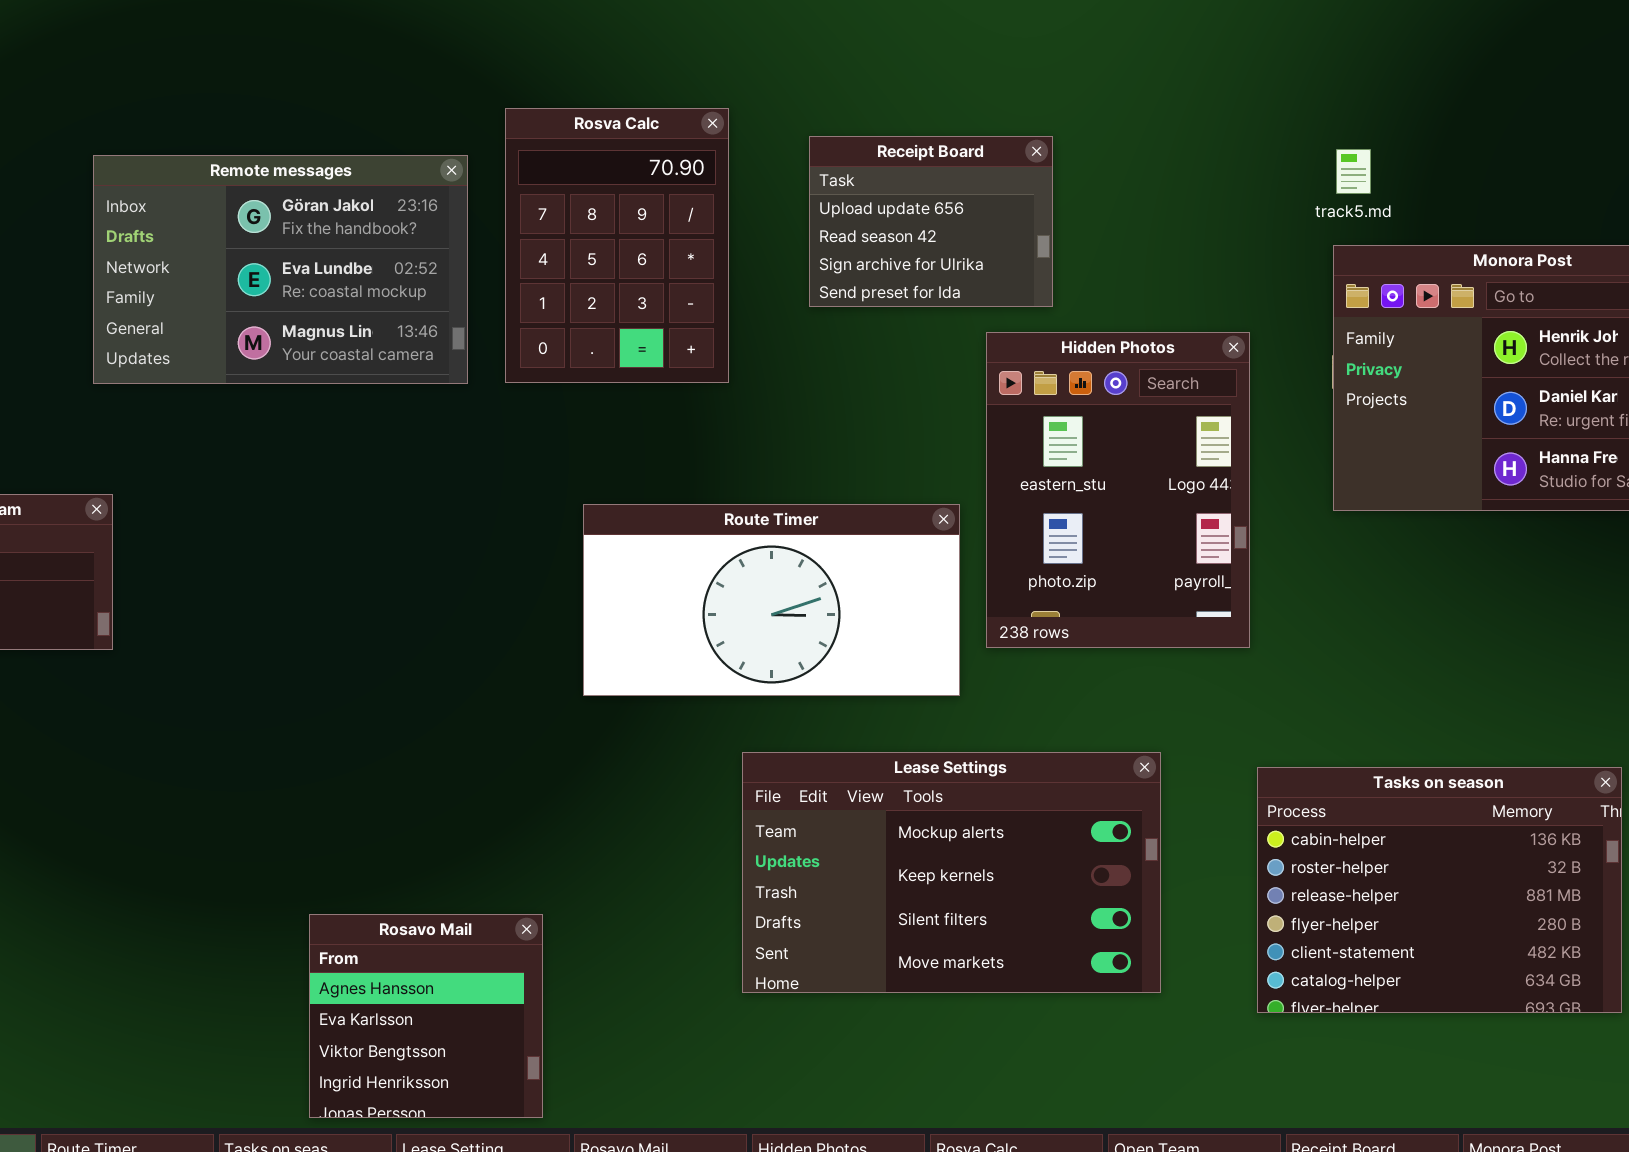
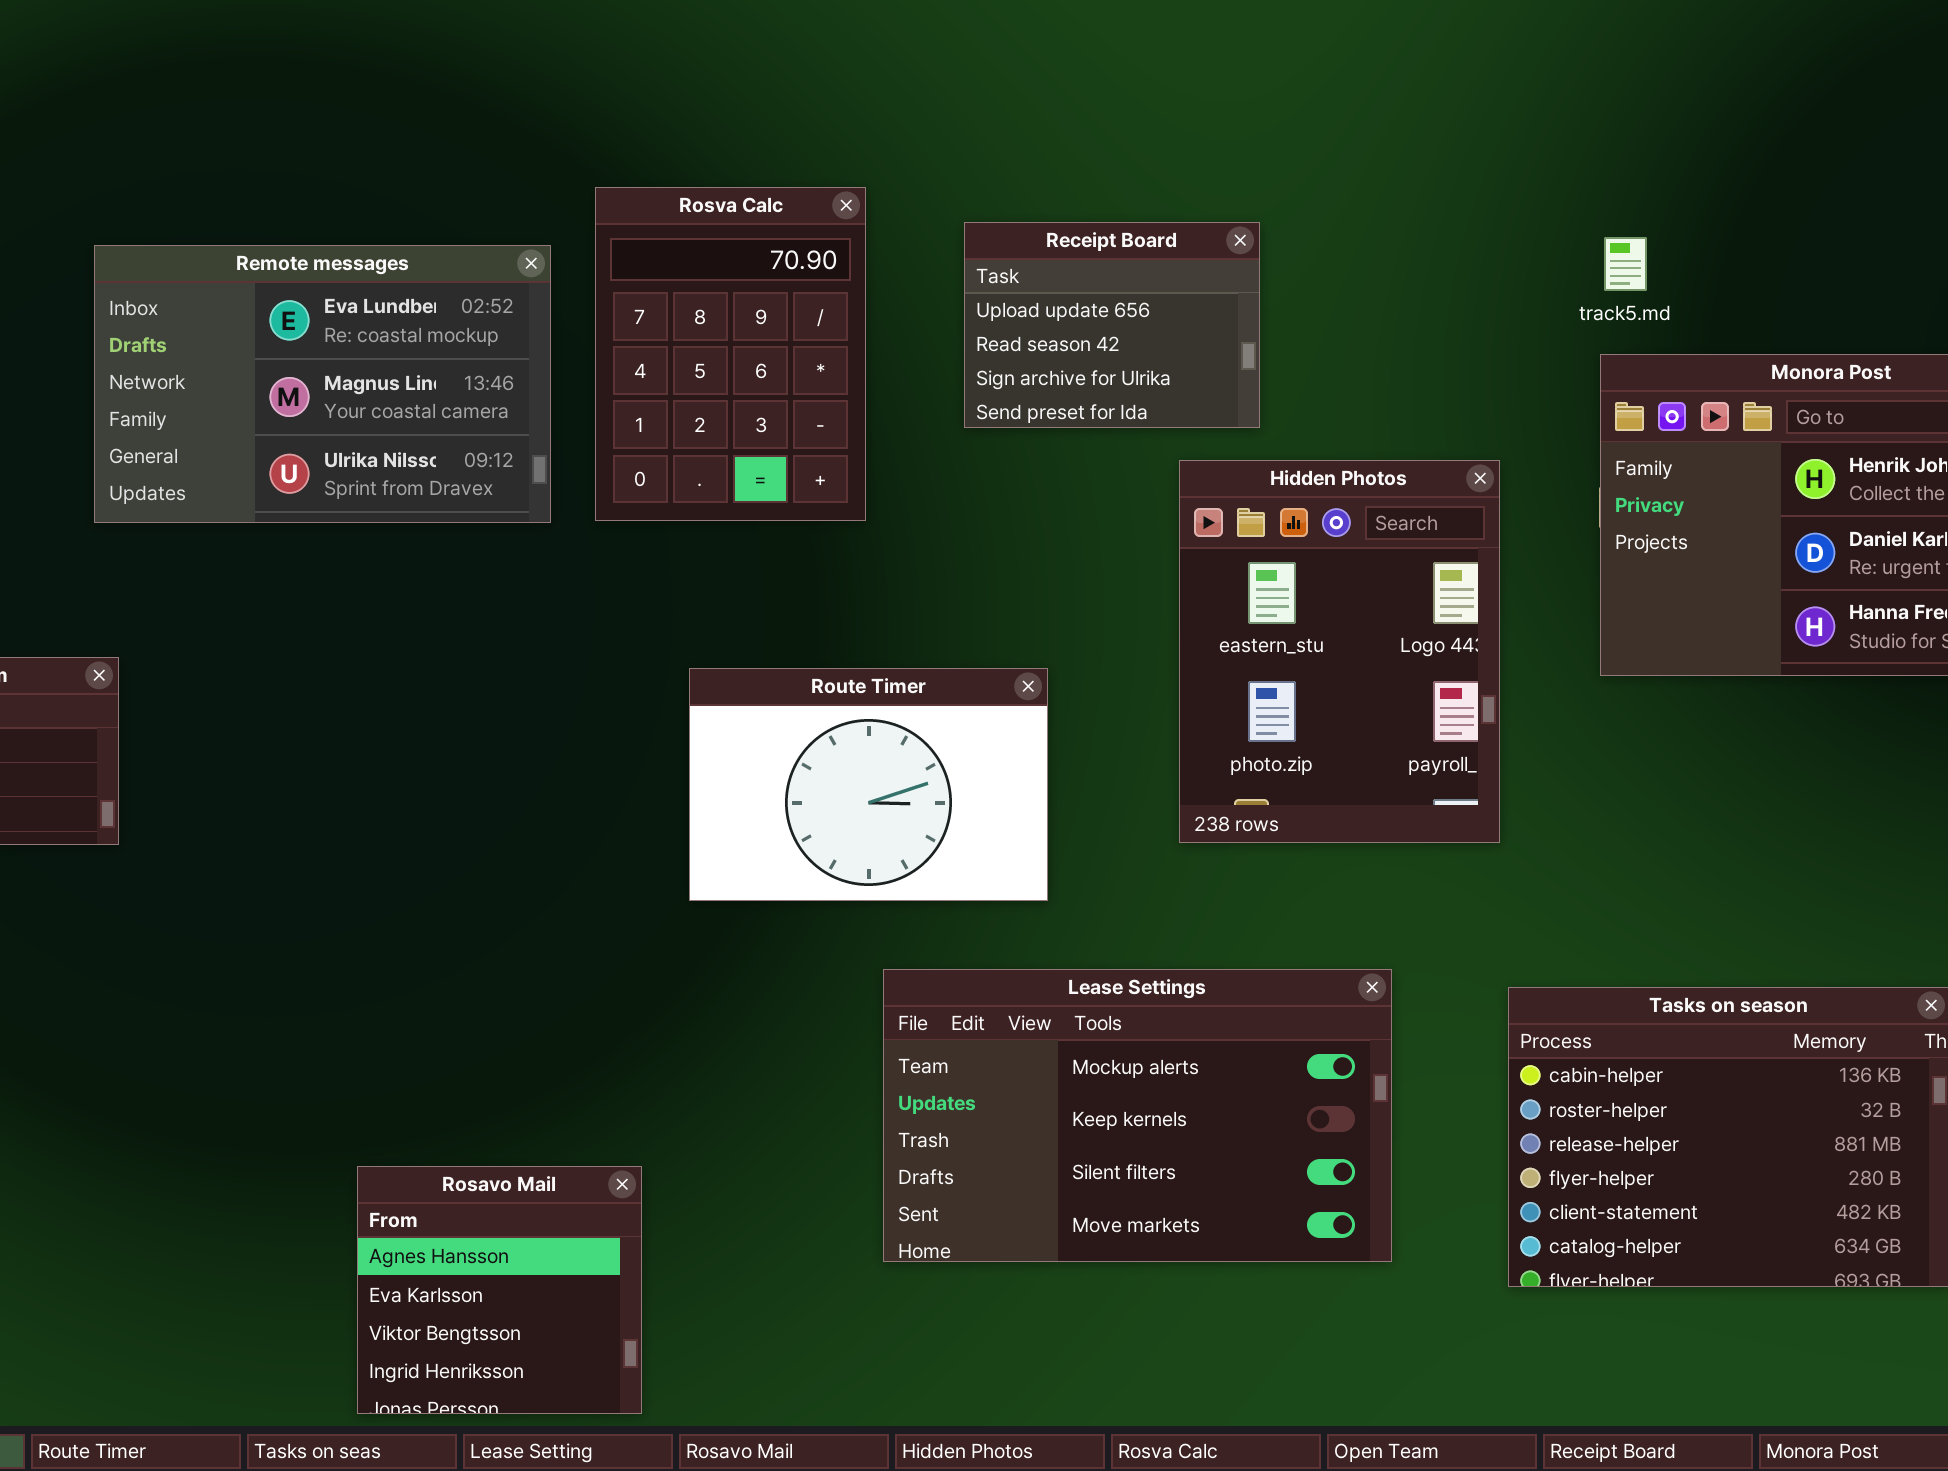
Remote messages: [93,155,468,384] -> [94,245,551,523], scrolled down 1 row
Route Timer: [583,504,960,696] -> [689,668,1048,901], resized

